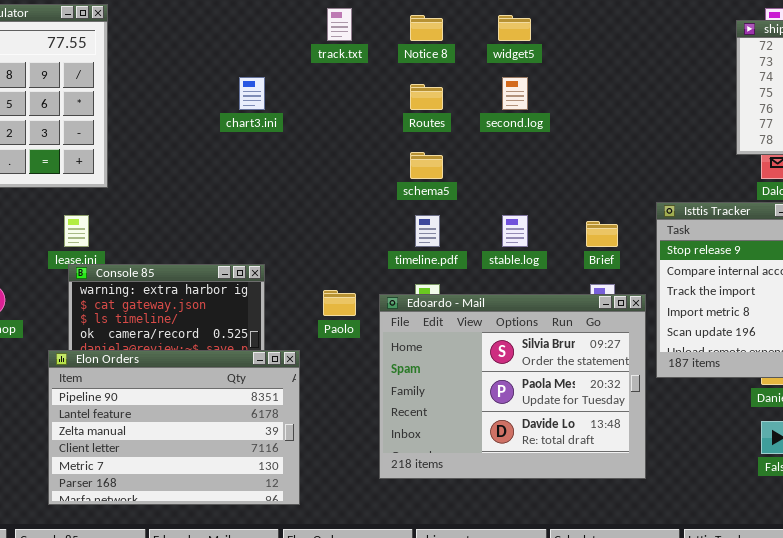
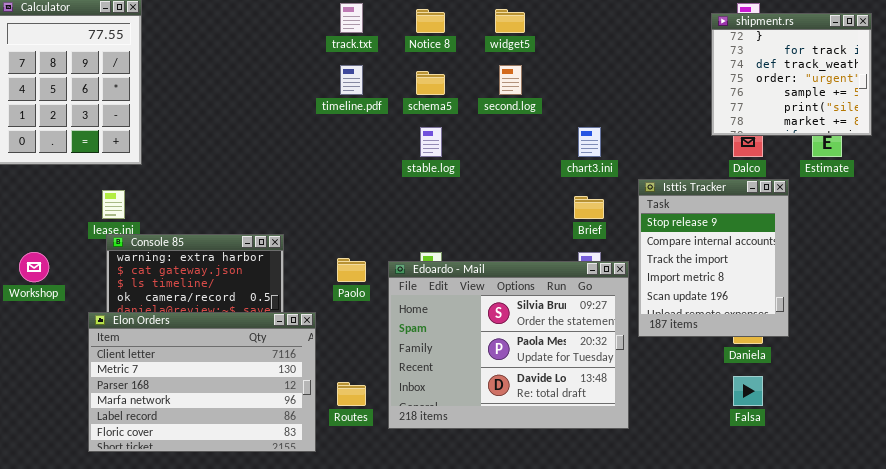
chart3.ini: [239,77,265,110] -> [578,127,601,157], moved
Routes: [410,84,443,110] -> [337,382,366,406], moved
schema5: [410,152,443,179] -> [416,71,445,95], moved
timeline.pdf: [415,215,440,247] -> [340,65,363,95], moved
stable.log: [502,215,528,247] -> [420,127,442,157], moved
Elon Orders: [48,350,300,505] -> [88,312,316,452], scrolled down 3 rows

